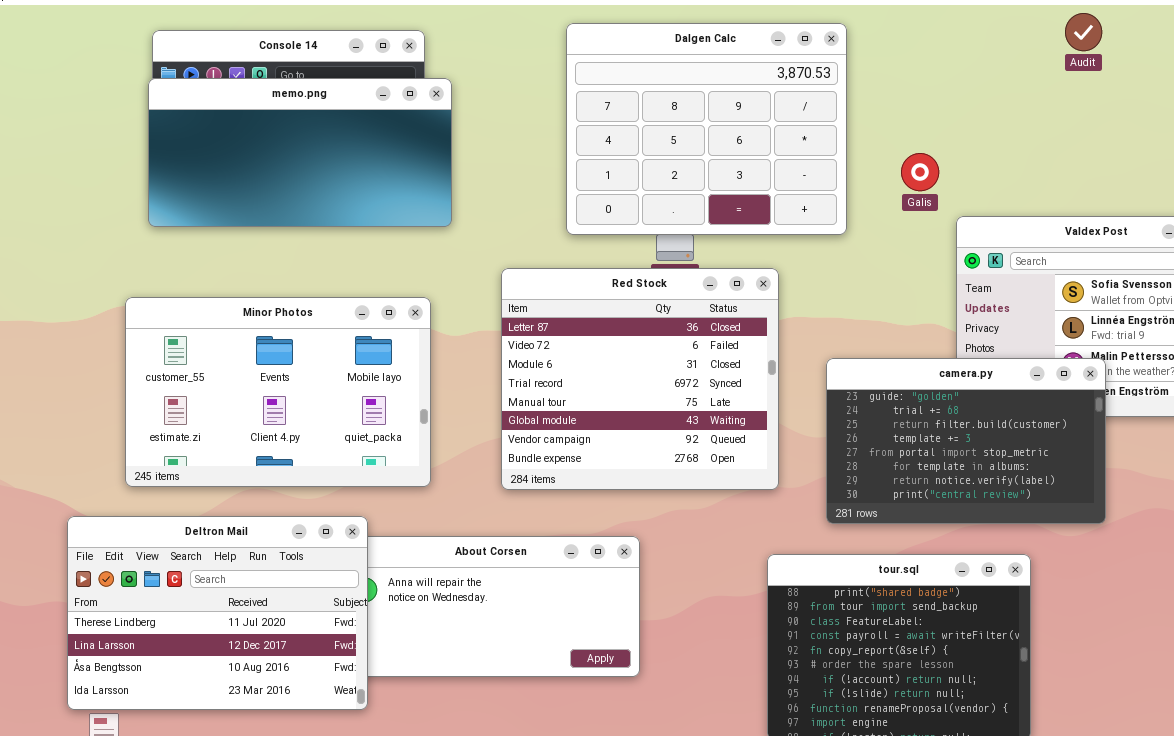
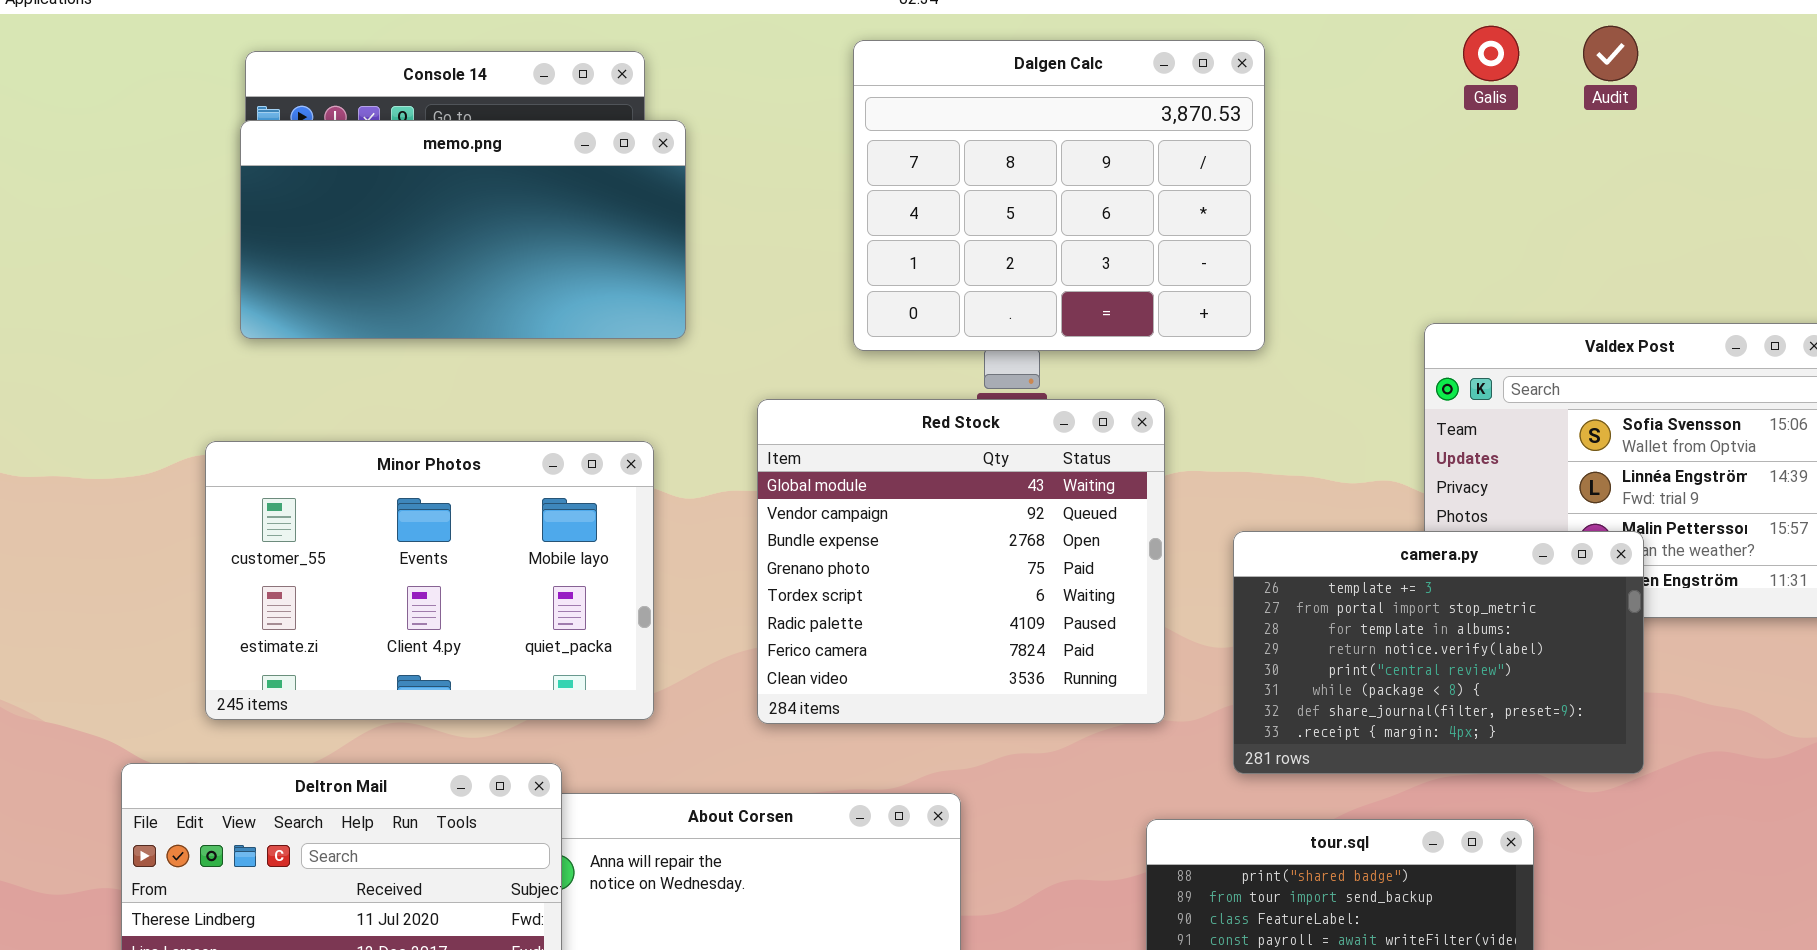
Galis: [901,153,939,191] -> [1463,26,1519,81], moved
Red Stock: [501,268,779,490] -> [757,399,1165,724], scrolled down 5 rows
camera.py: [826,358,1106,524] -> [1233,531,1644,774], scrolled down 3 rows

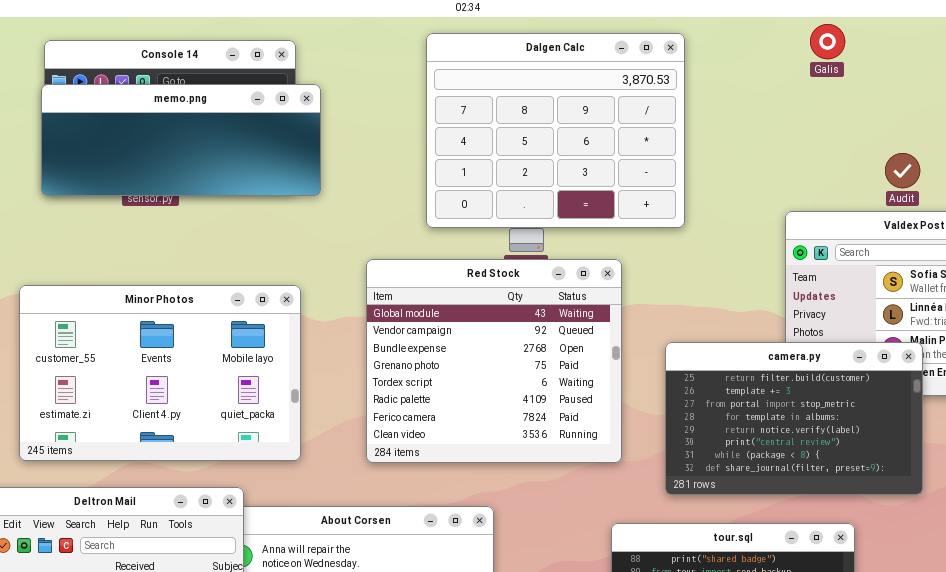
Audit: [1583,26,1638,81] -> [885,153,920,188], moved
memo.png: [240,120,686,339] -> [41,84,321,196], resized
camera.py: [1233,531,1644,774] -> [665,342,923,495], scrolled up 1 row

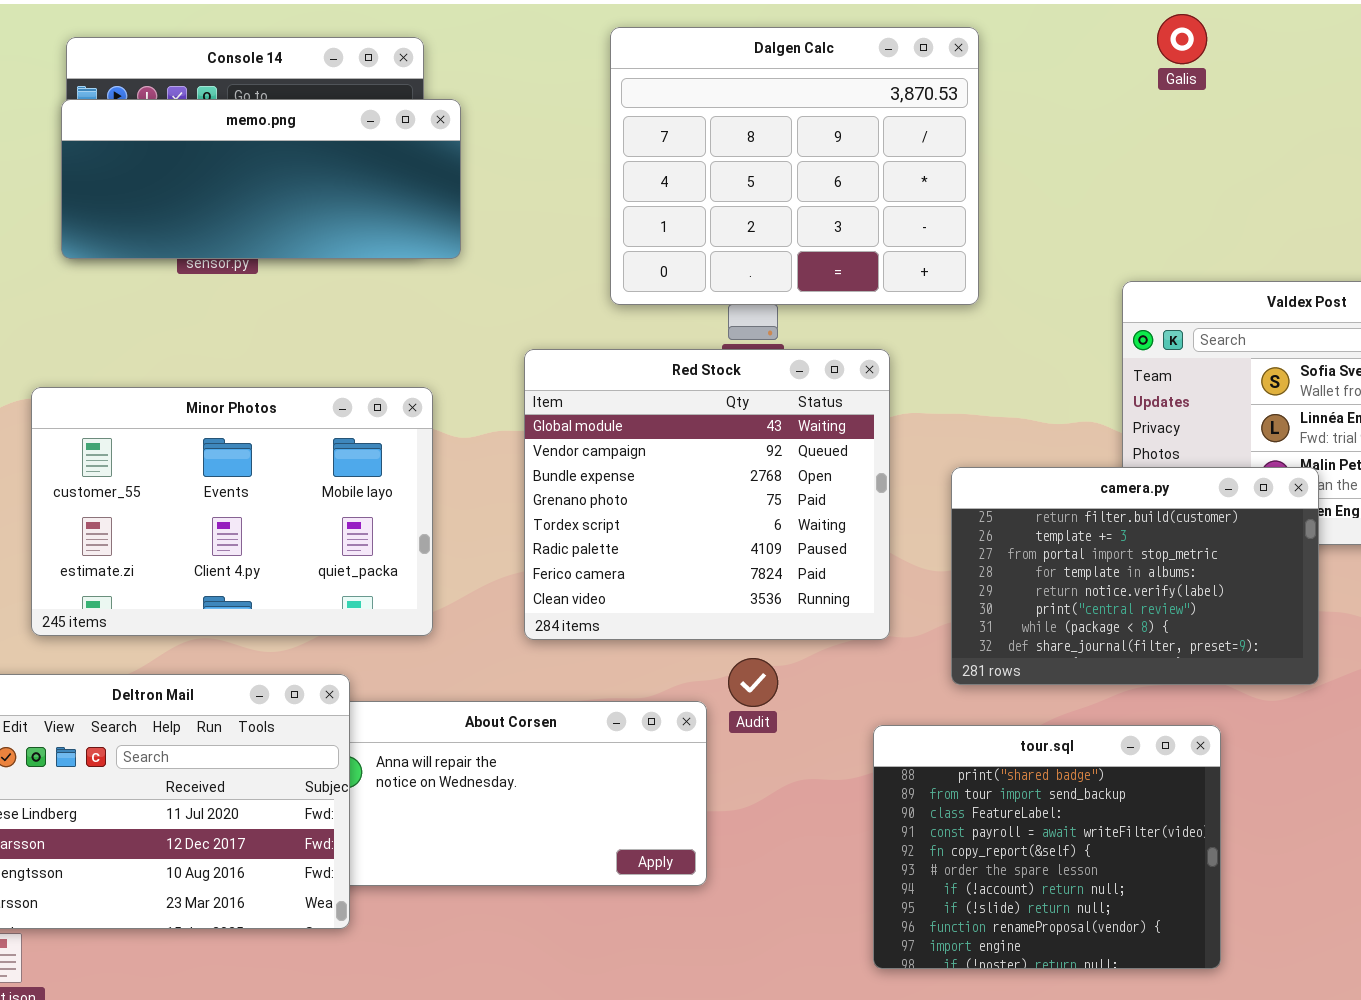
Audit: [885,153,920,188] -> [728,658,778,707], moved

